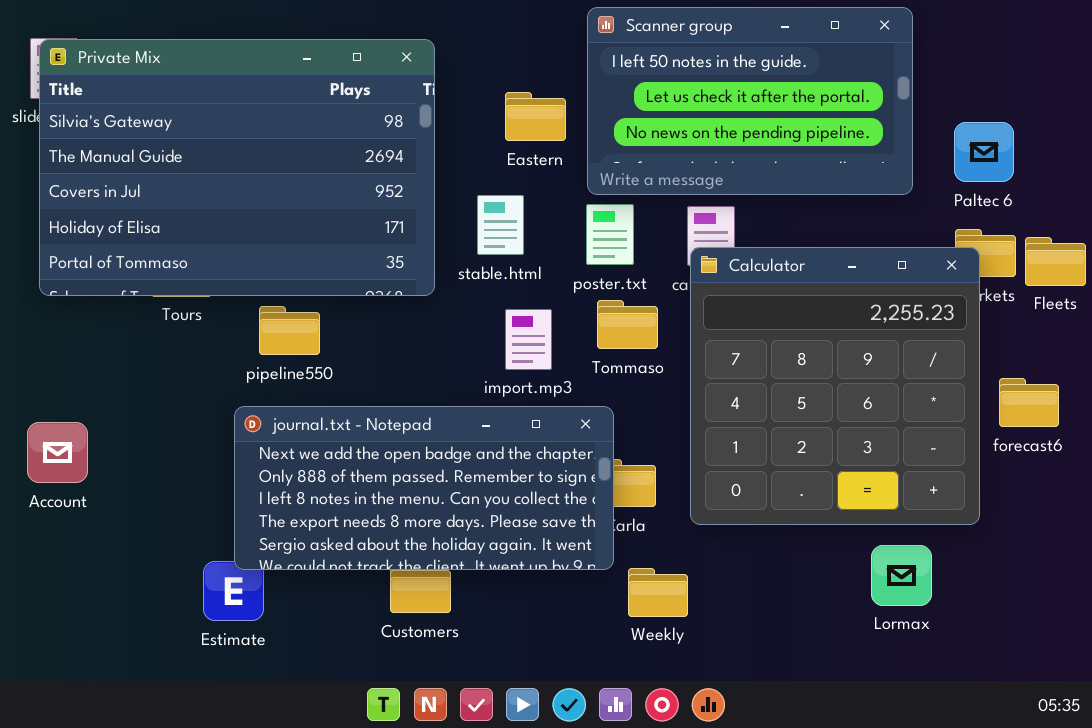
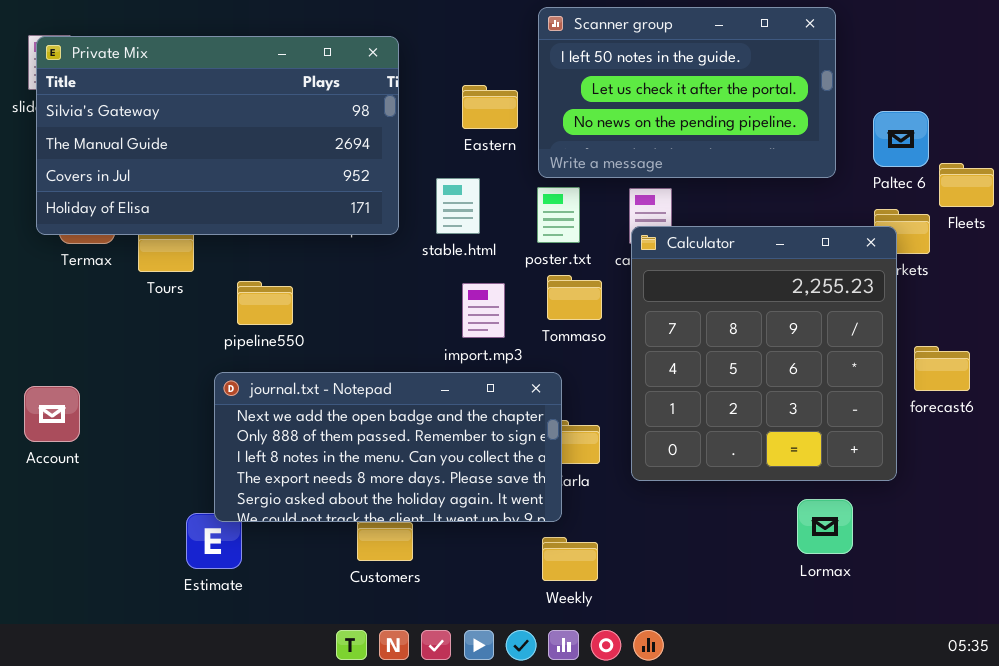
Private Mix: [39,39,435,296] -> [36,36,399,235], resized
Fleets: [1025,237,1086,286] -> [939,163,994,207], moved
Weekly: [628,568,688,617] -> [542,537,598,581], moved

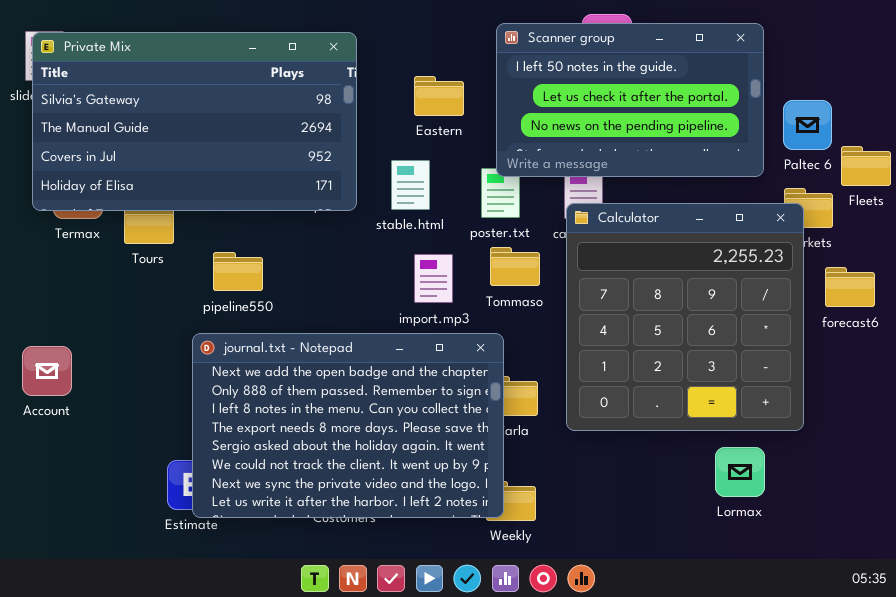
Scanner group: [538,7,836,178] -> [496,23,764,177], moved
forecast6: [914,346,970,391] -> [825,267,875,307], moved
journal.txt - Notepad: [214,372,562,522] -> [192,333,504,518], resized

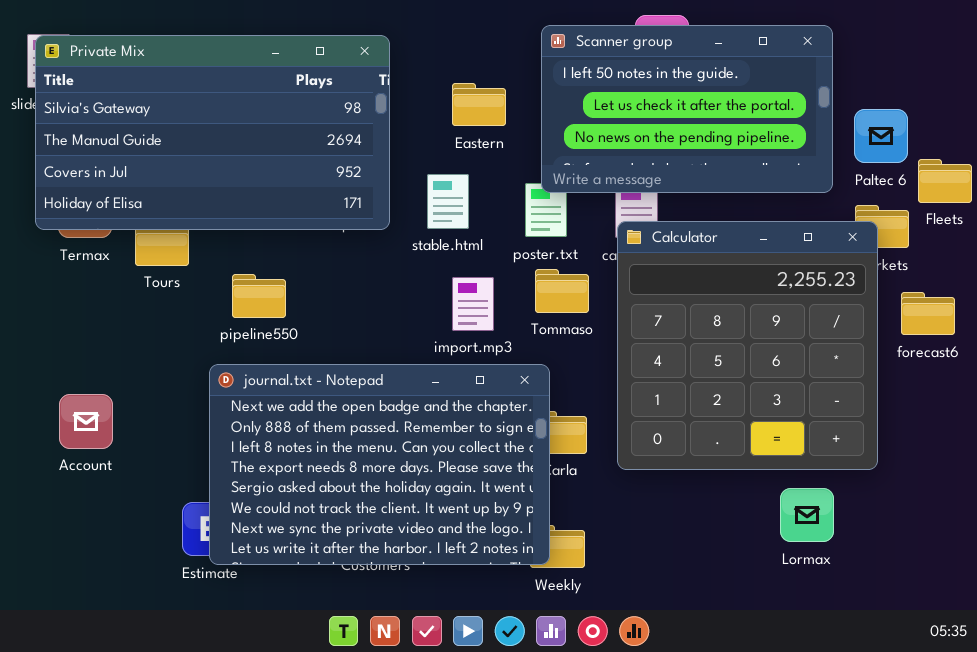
Account: [22,346,72,396] -> [59,394,113,449], moved

